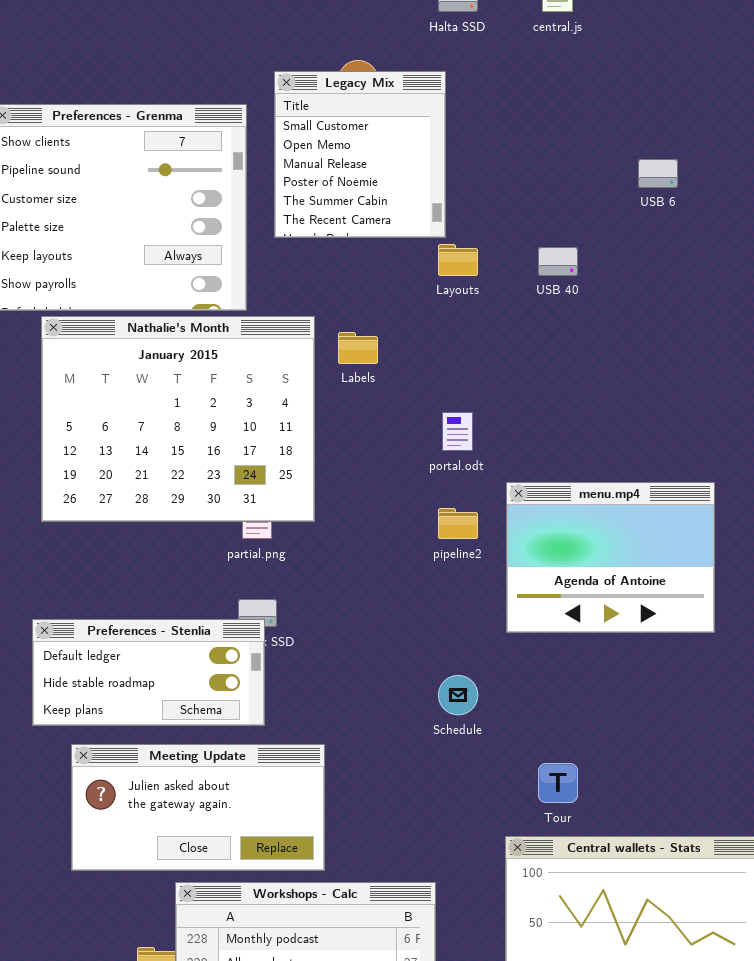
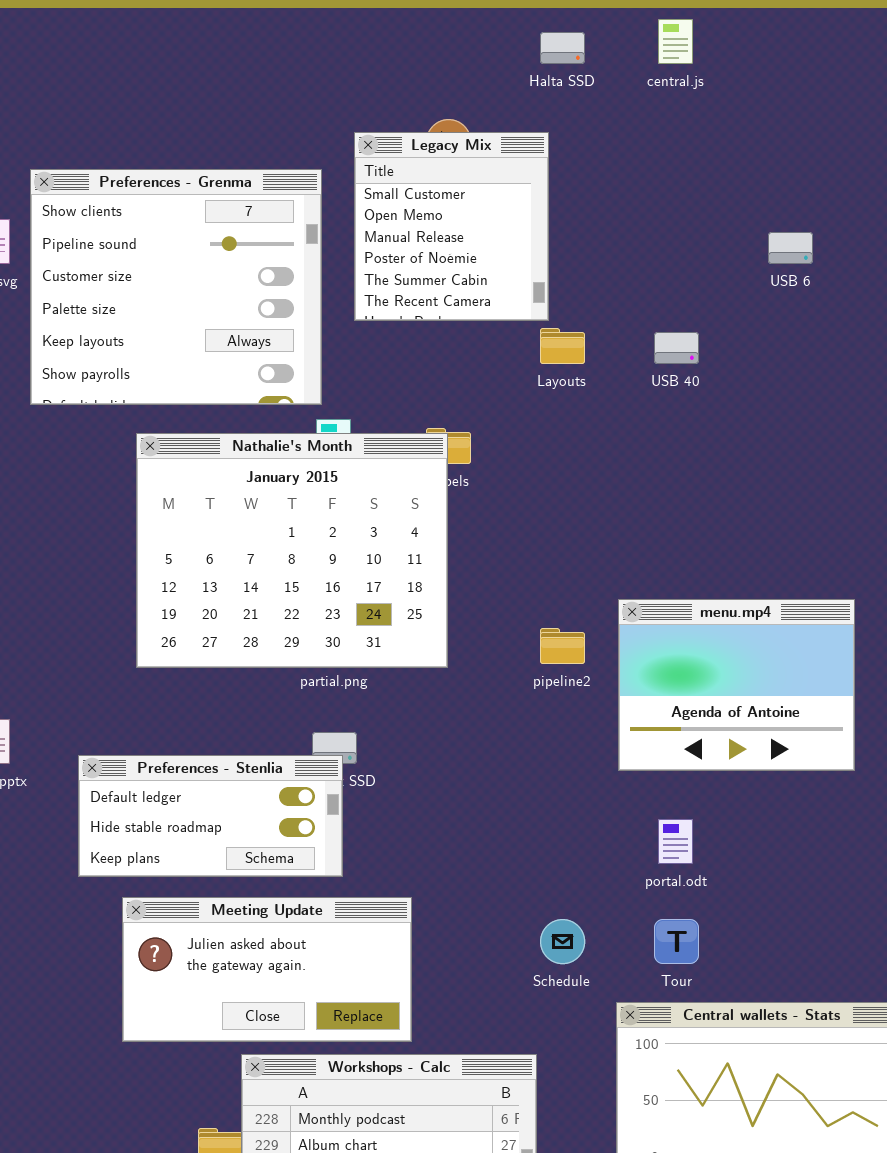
Nathalie's Month: [41,316,315,522] -> [136,433,448,668], moved
portal.odt: [442,412,473,451] -> [658,819,693,864], moved
Schedule: [438,675,478,715] -> [540,919,585,964], moved

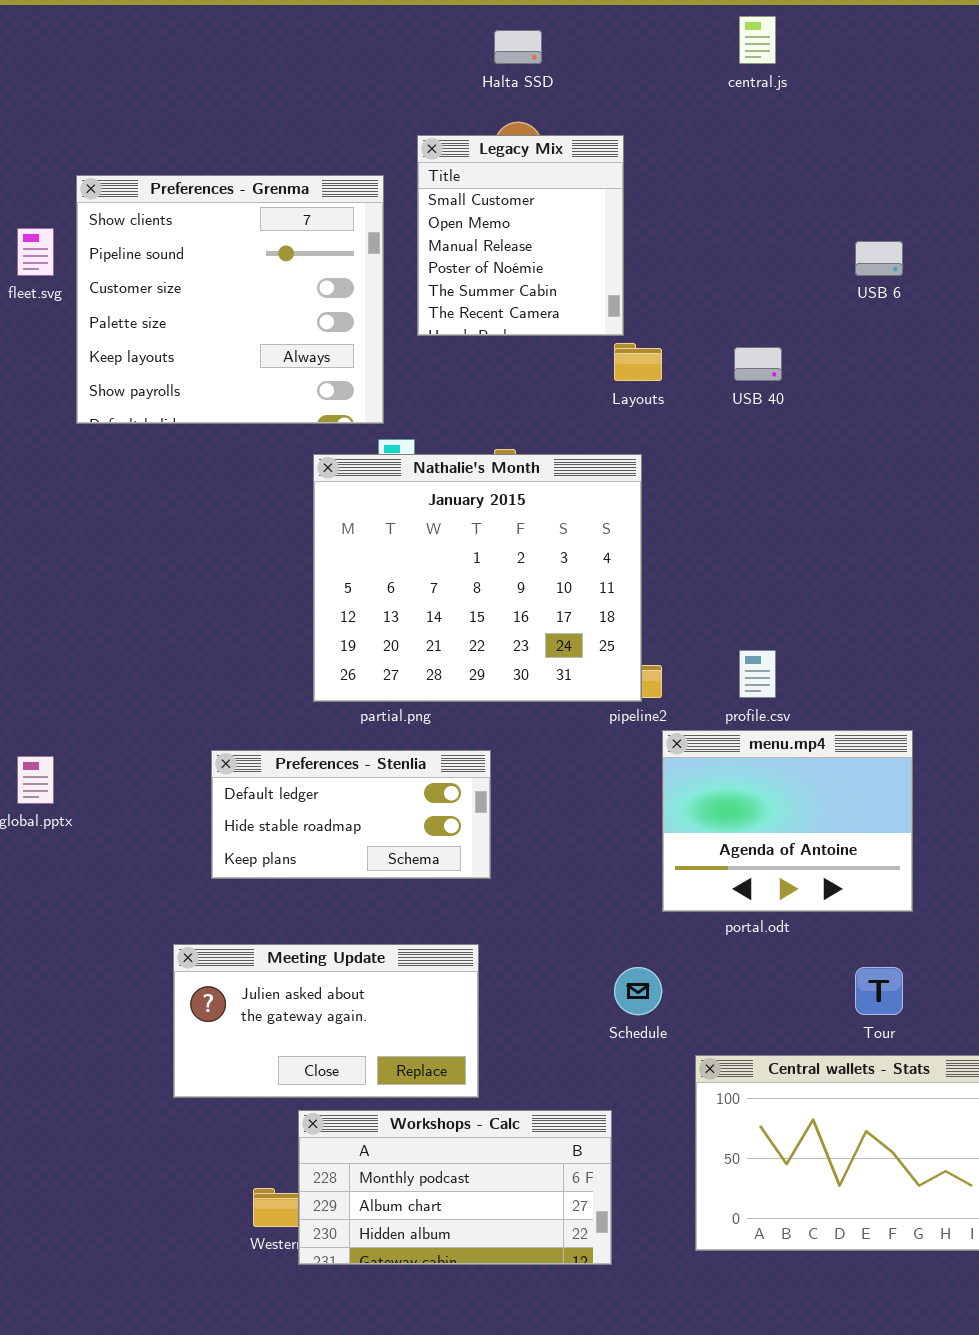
Halta SSD: [540,32,585,64] -> [494,30,542,64], moved
Nathalie's Month: [136,433,448,668] -> [313,454,642,702], moved
menu.mp4: [618,599,855,771] -> [662,730,913,912], moved
Preferences - Stenlia: [78,755,343,877] -> [211,750,491,879], moved
Tour: [654,919,699,964] -> [855,967,903,1015], moved

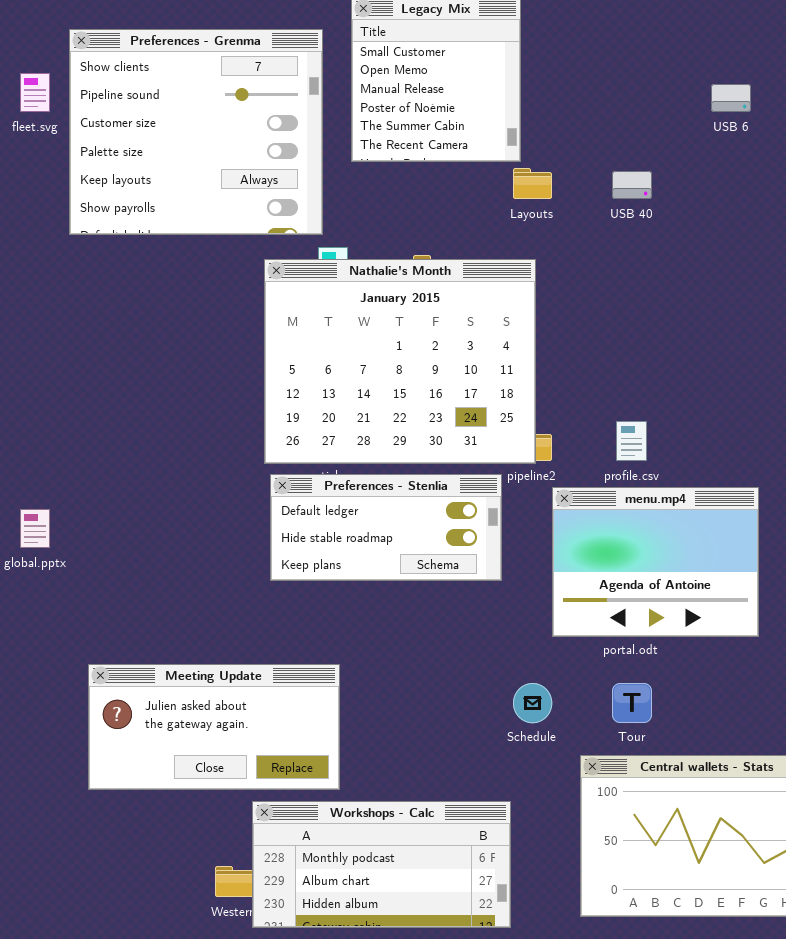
Preferences - Stenlia: [211,750,491,879] -> [270,474,502,581], moved
Meeting Update: [173,944,479,1098] -> [88,664,340,790], moved
Tour: [855,967,903,1015] -> [612,683,652,723], moved

